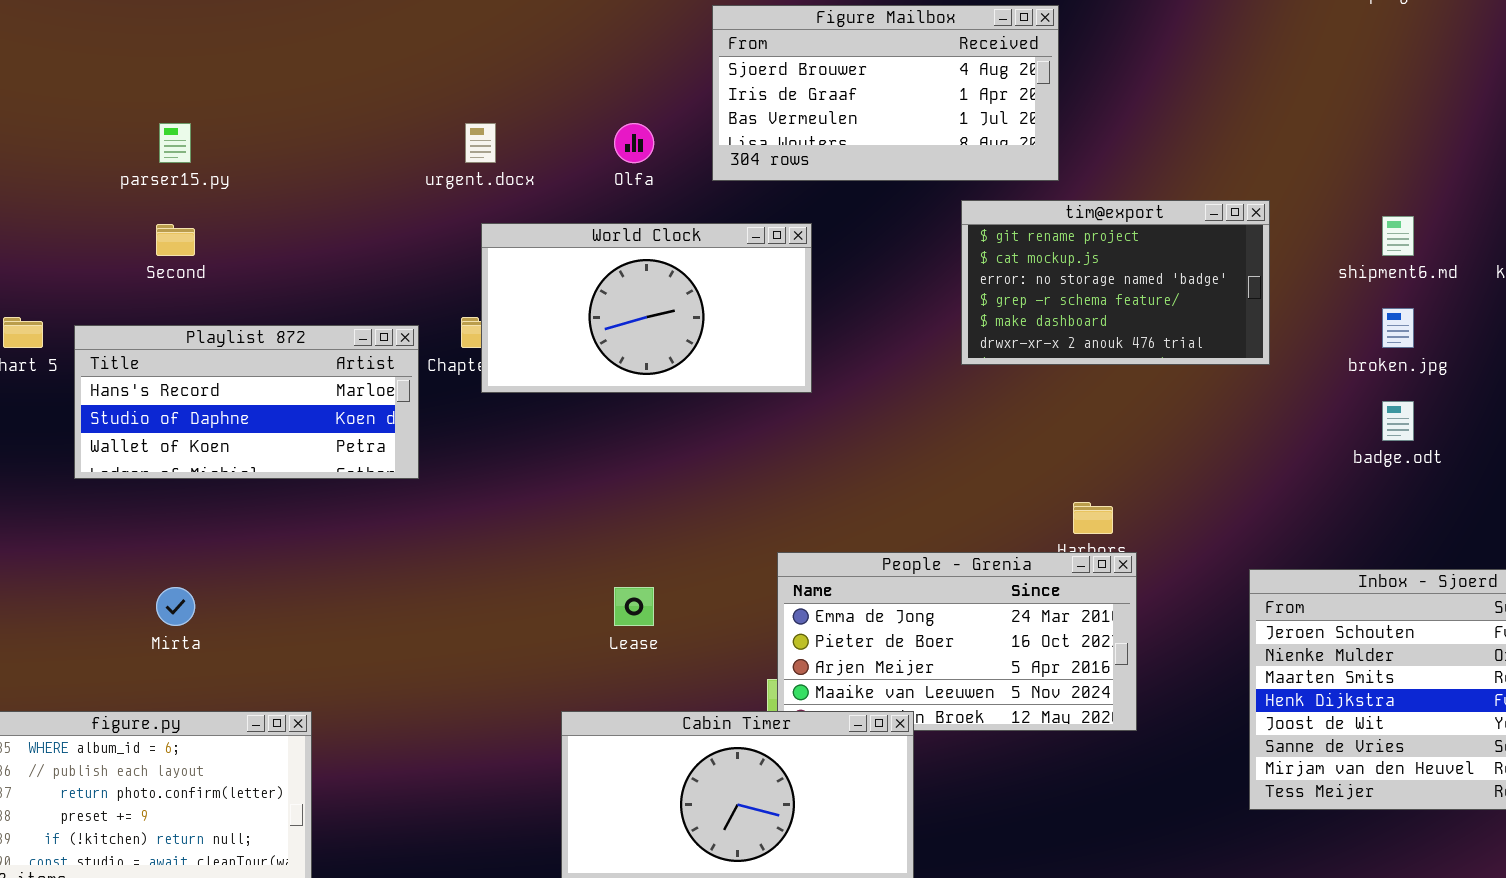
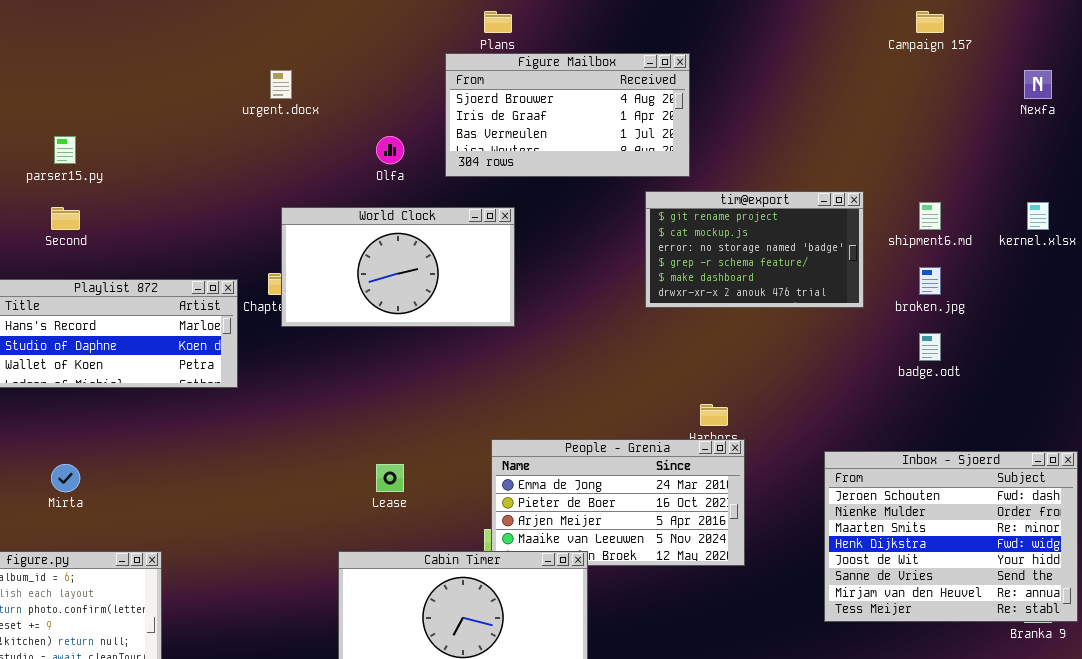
urgent.docx: [465,123,496,163] -> [270,70,292,99], moved
tim@export: [961,200,1270,365] -> [645,191,864,308], moved

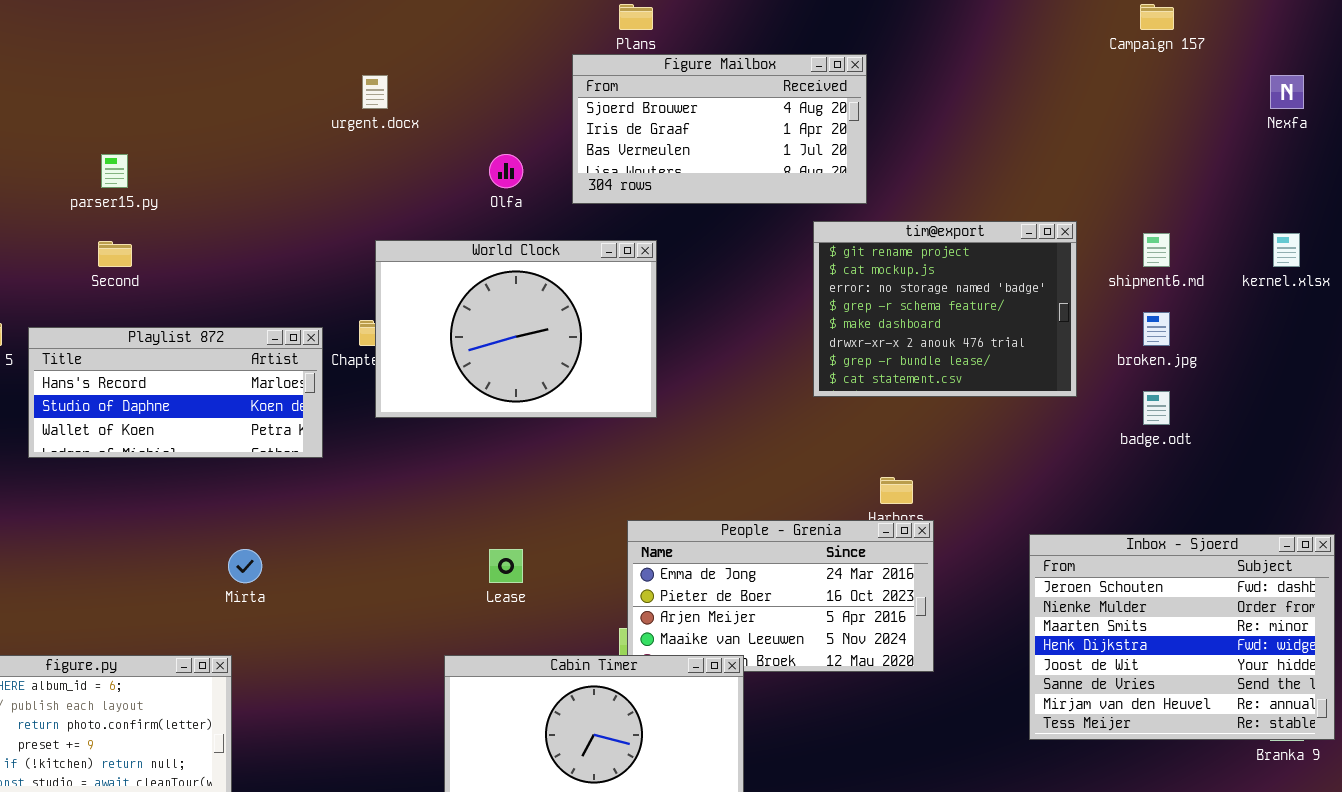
tim@export: [645,191,864,308] -> [813,221,1077,397], resized
World Clock: [281,207,515,327] -> [375,240,657,418], resized
Mirta: [51,464,80,492] -> [228,549,262,583], moved

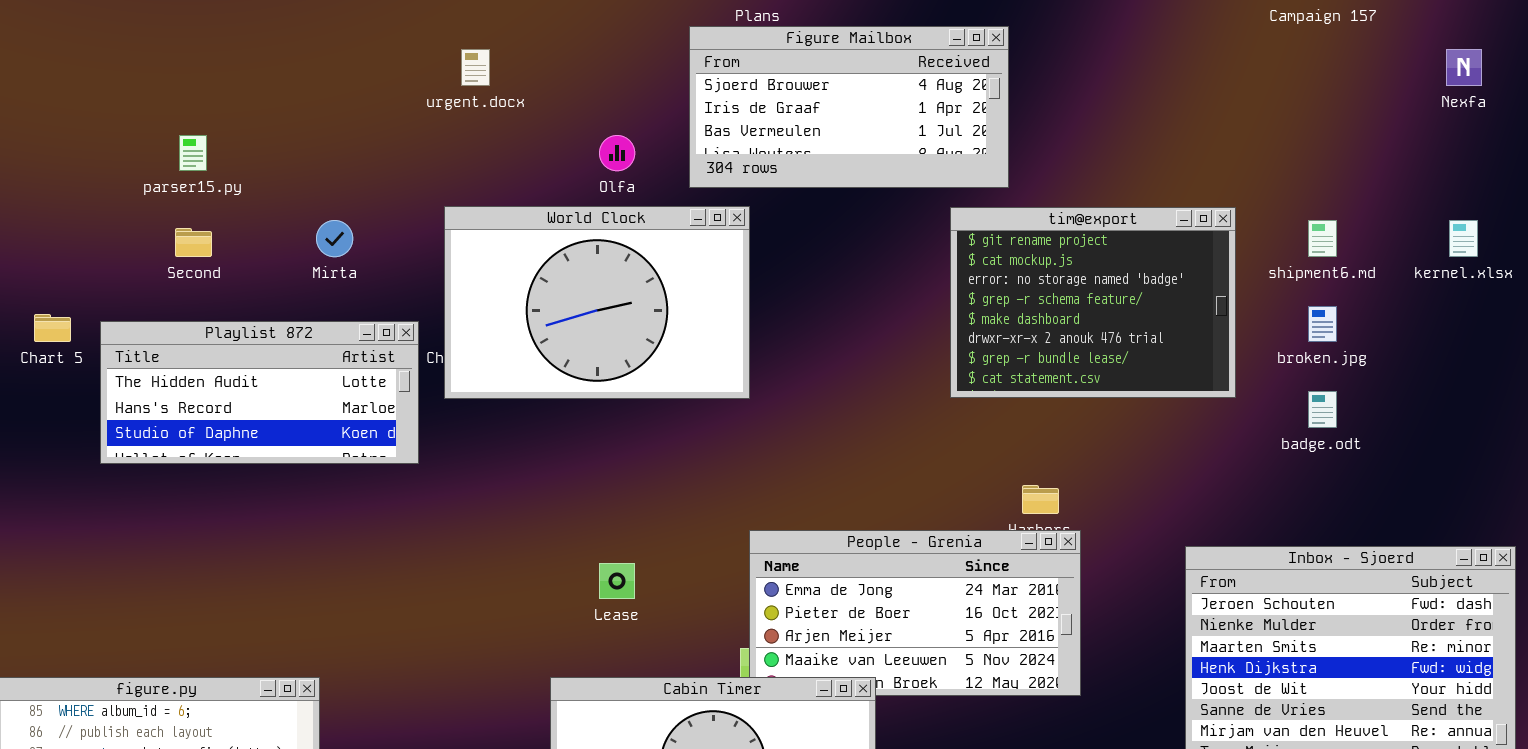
World Clock: [375,240,657,418] -> [444,206,750,399], moved
Playlist 872: [28,327,323,458] -> [100,321,419,464], scrolled up 1 row
Mirta: [228,549,262,583] -> [316,220,353,257], moved

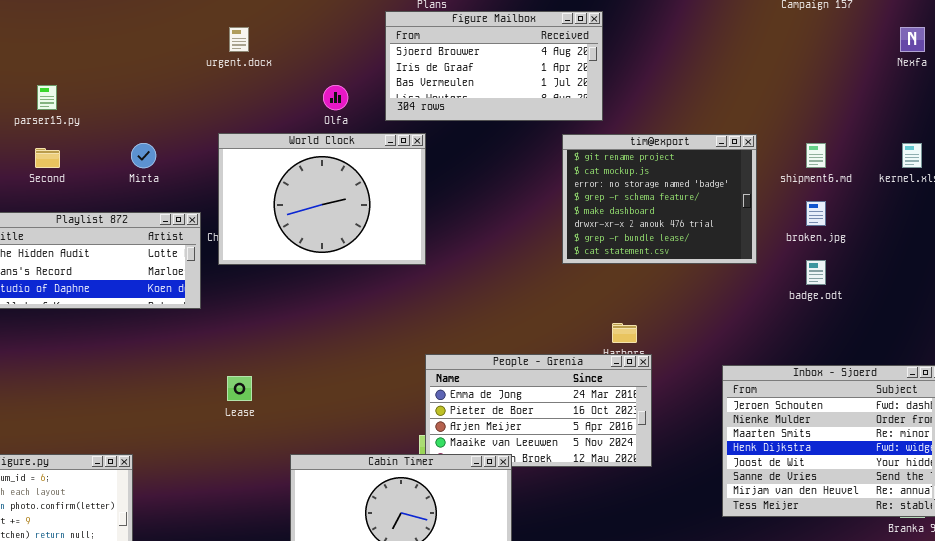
Lease: [599,563,635,599] -> [227,376,252,401], moved

